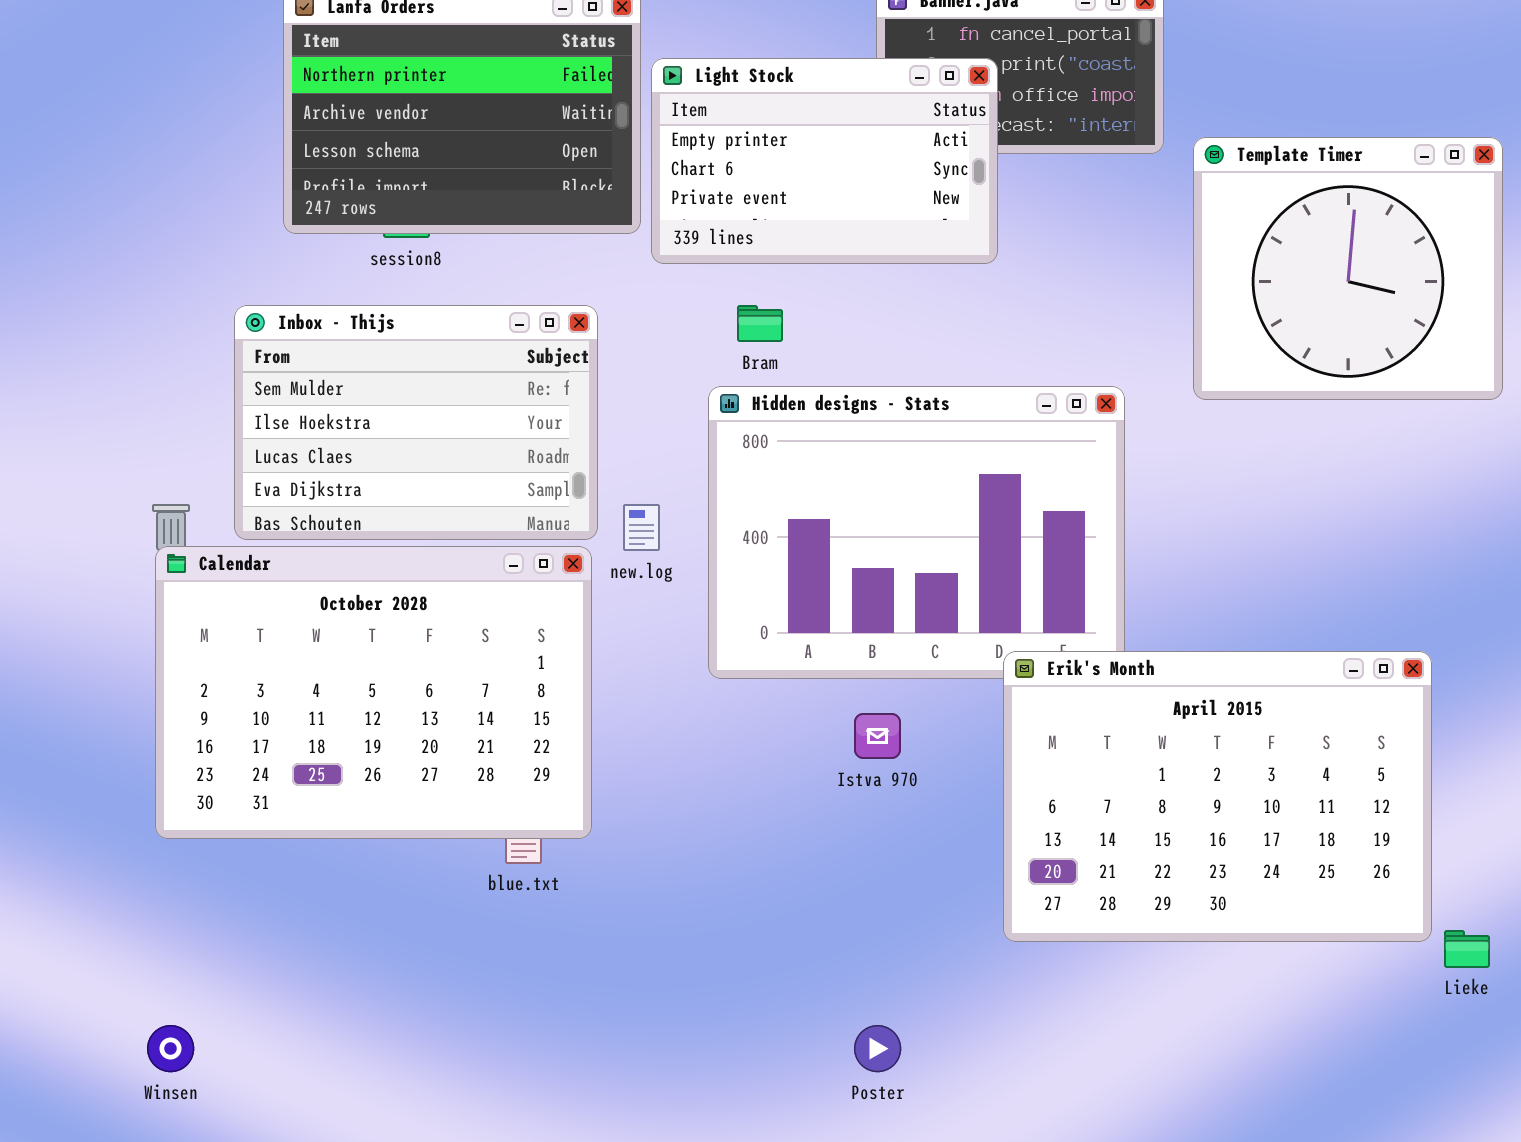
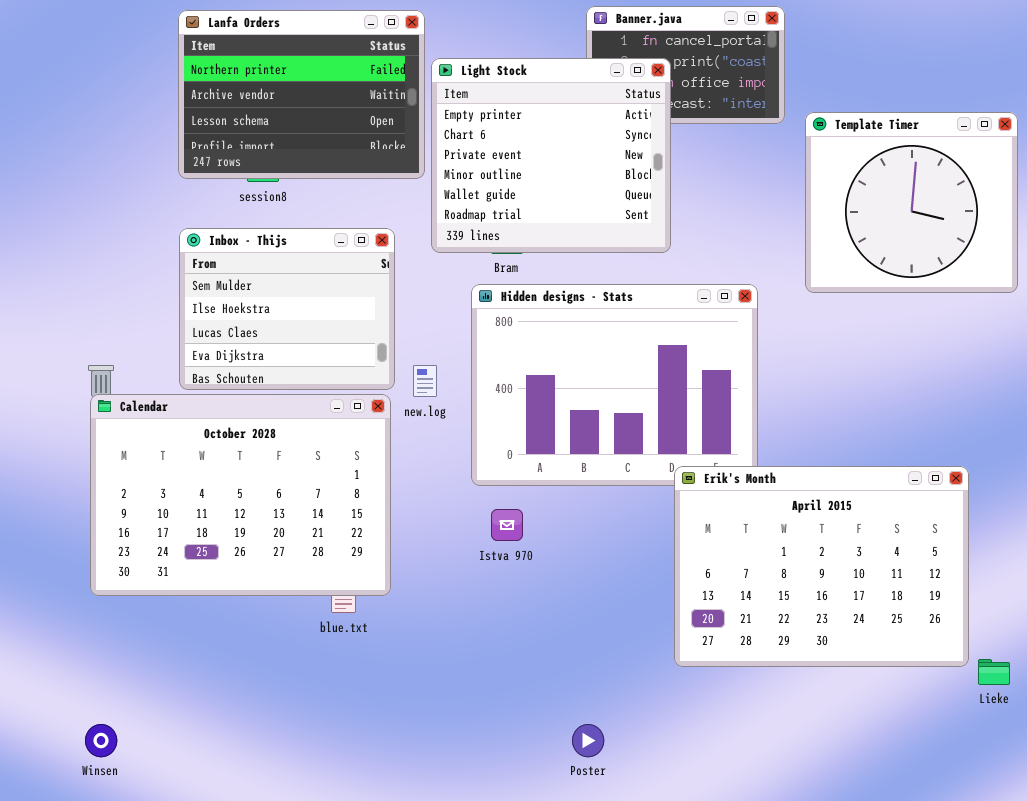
Light Stock: [651,58,998,264] -> [431,58,671,253], resized
Inbox - Thijs: [234,305,598,540] -> [179,228,395,390], resized
Istva 970: [854,713,901,759] -> [491,509,523,541], moved

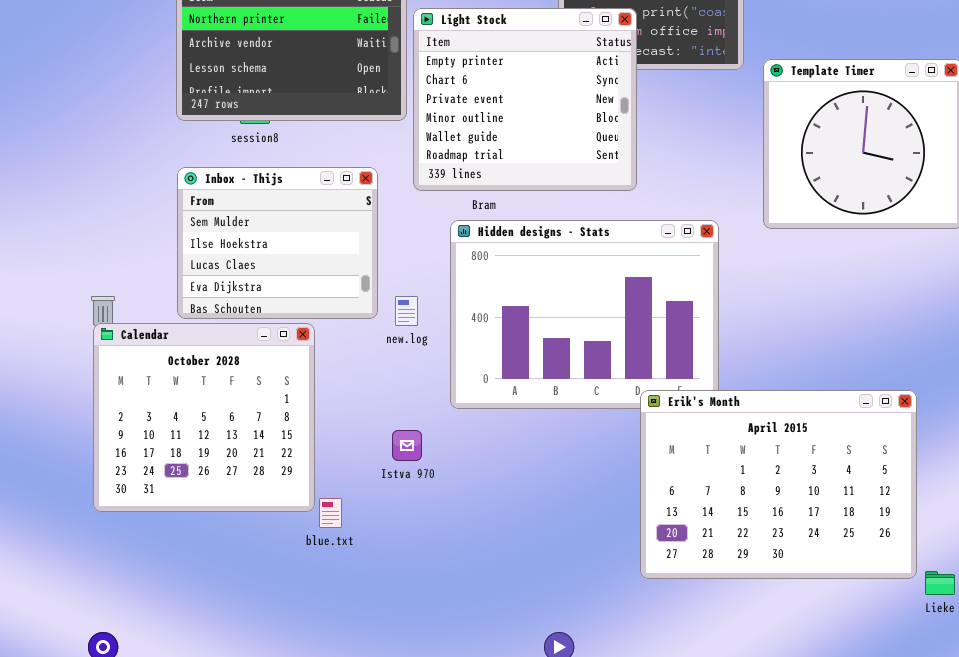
Calendar: [90,394,391,596] -> [93,323,315,512], resized
Istva 970: [491,509,523,541] -> [392,430,422,461], moved

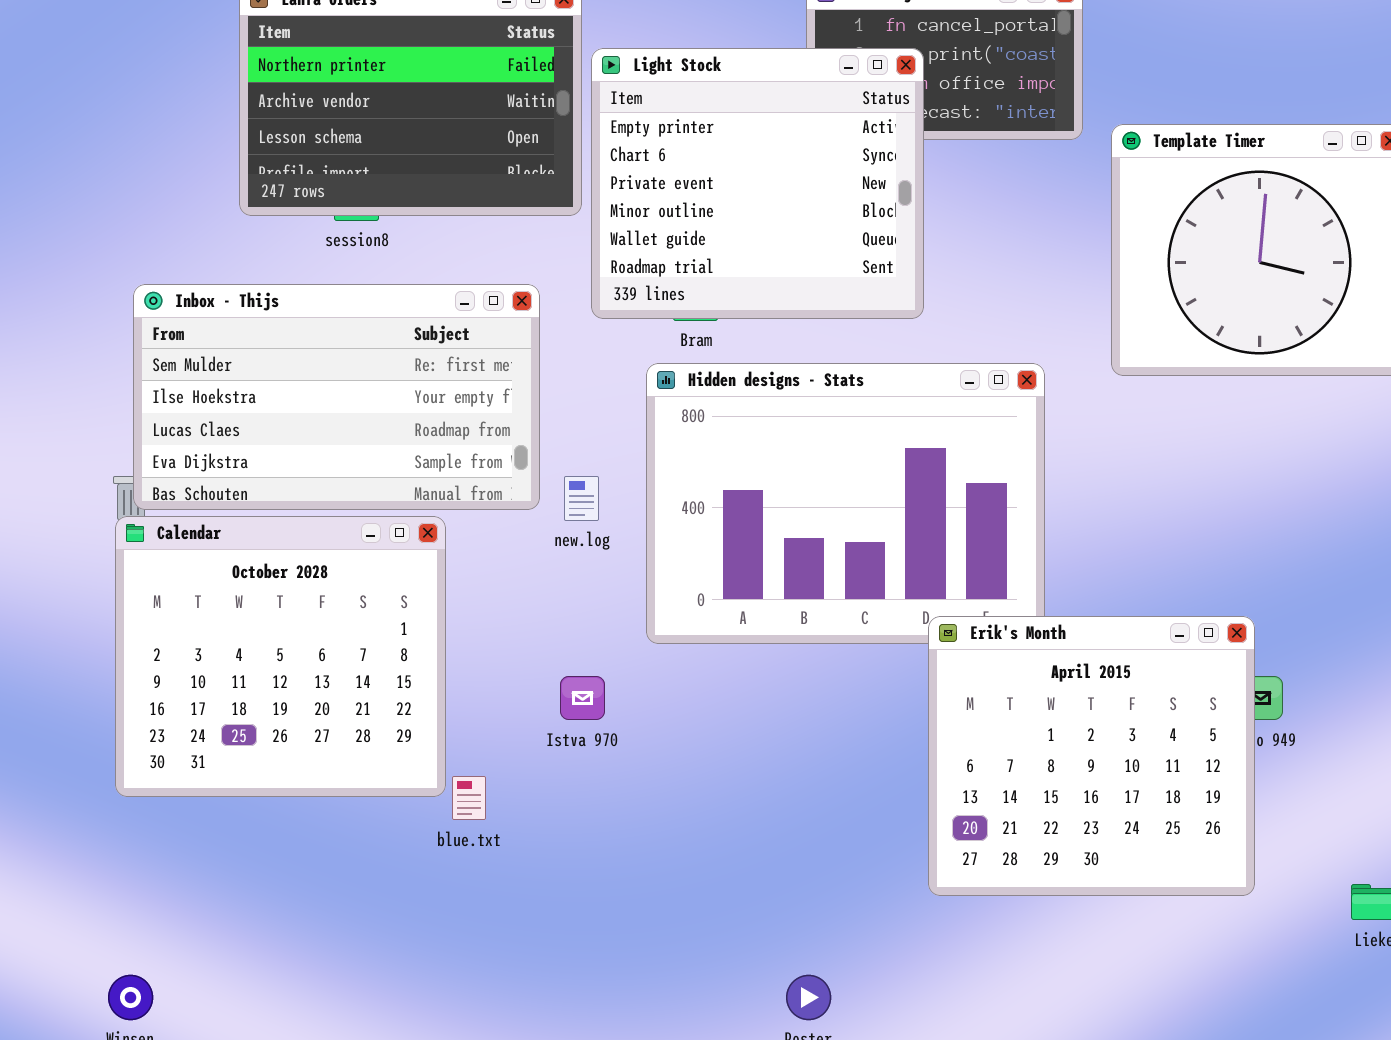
Inbox - Thijs: [177,167,378,319] -> [133,284,540,510], resized
Erik's Month: [640,390,917,579] -> [928,616,1255,896], resized

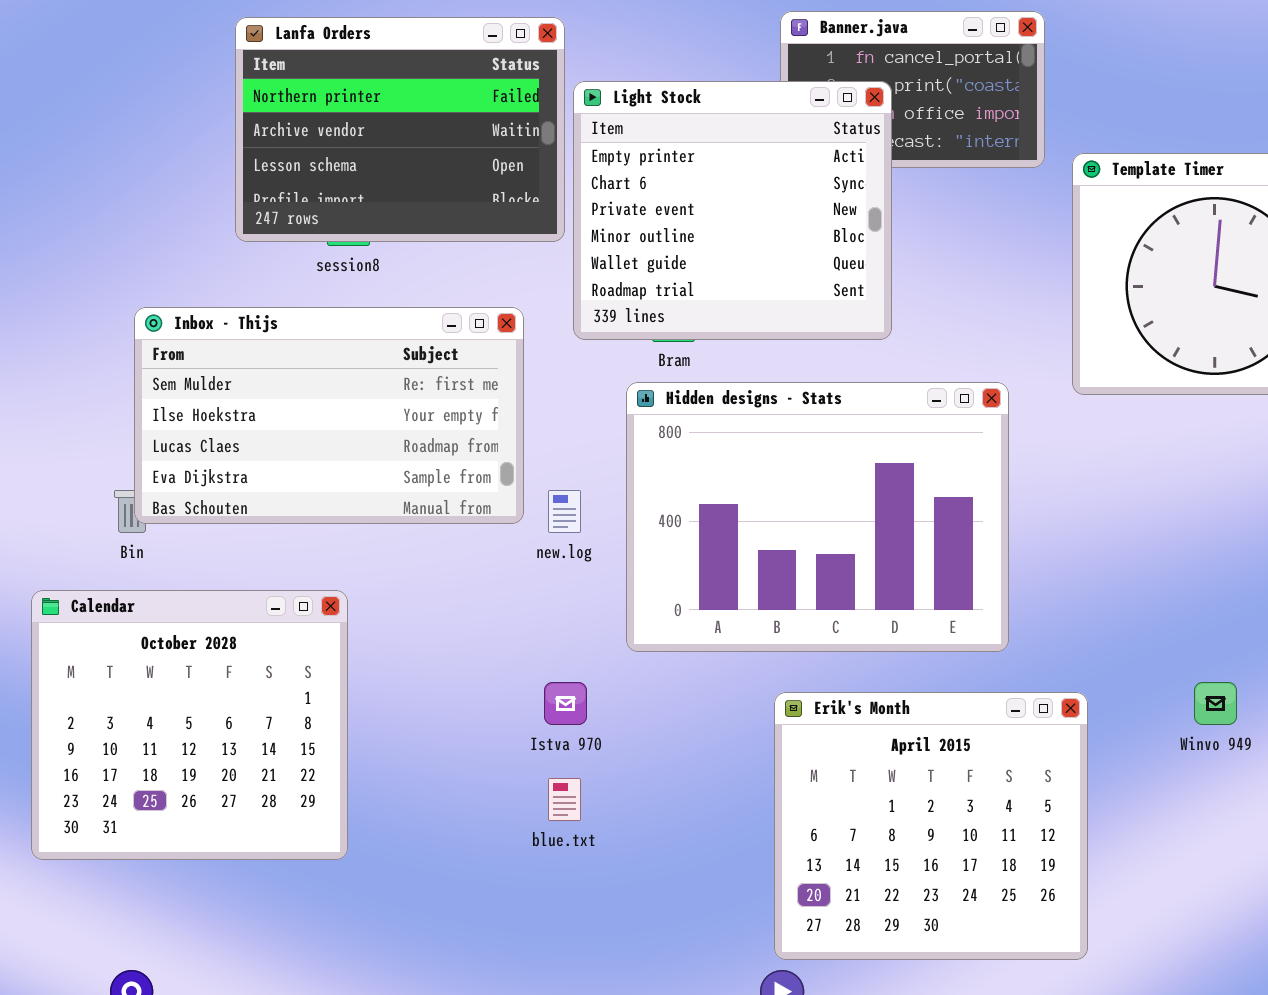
Calendar: [115,516,446,797] -> [31,590,348,860], moved
Erik's Month: [928,616,1255,896] -> [774,692,1088,960], moved
blue.txt: [452,776,486,820] -> [548,778,581,821], moved

